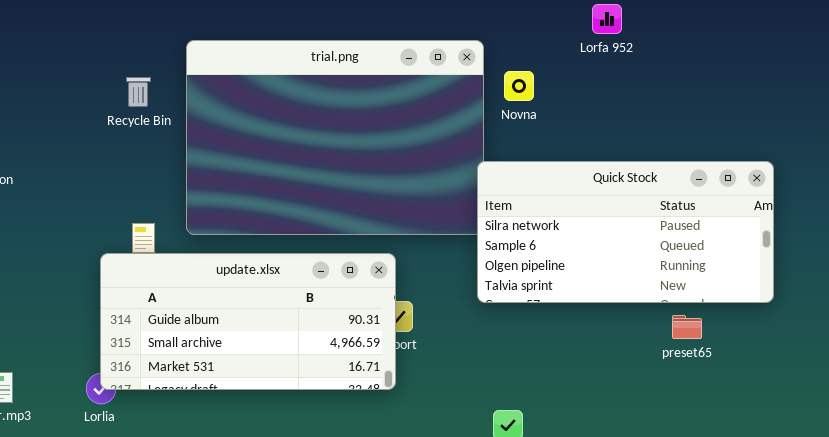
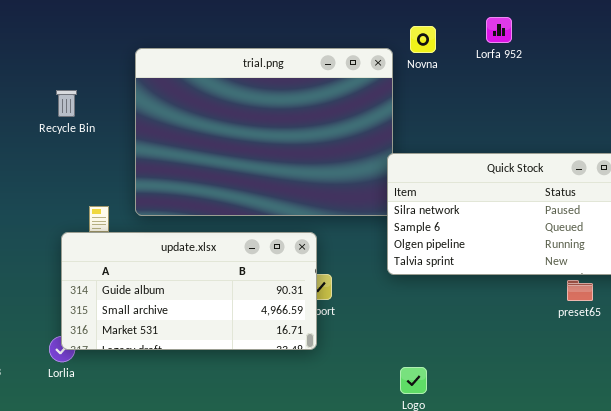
Novna: [504,71,534,101] -> [410,26,436,53], moved
Recycle Bin: [126,77,151,107] -> [56,90,77,117], moved
preset65: [672,315,702,339] -> [567,280,593,301], moved

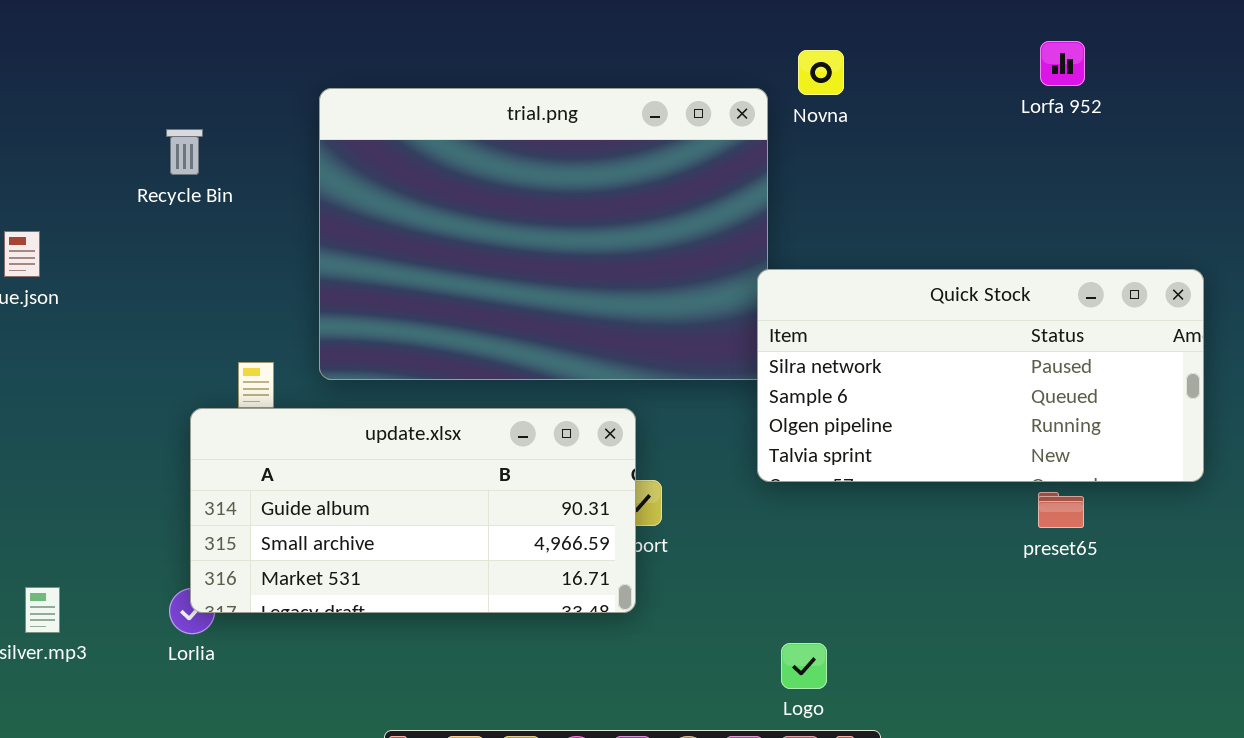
Lorfa 952: [486,17,512,43] -> [1040,41,1085,86], moved
Recycle Bin: [56,90,77,117] -> [166,129,203,175], moved
preset65: [567,280,593,301] -> [1038,492,1084,528], moved

